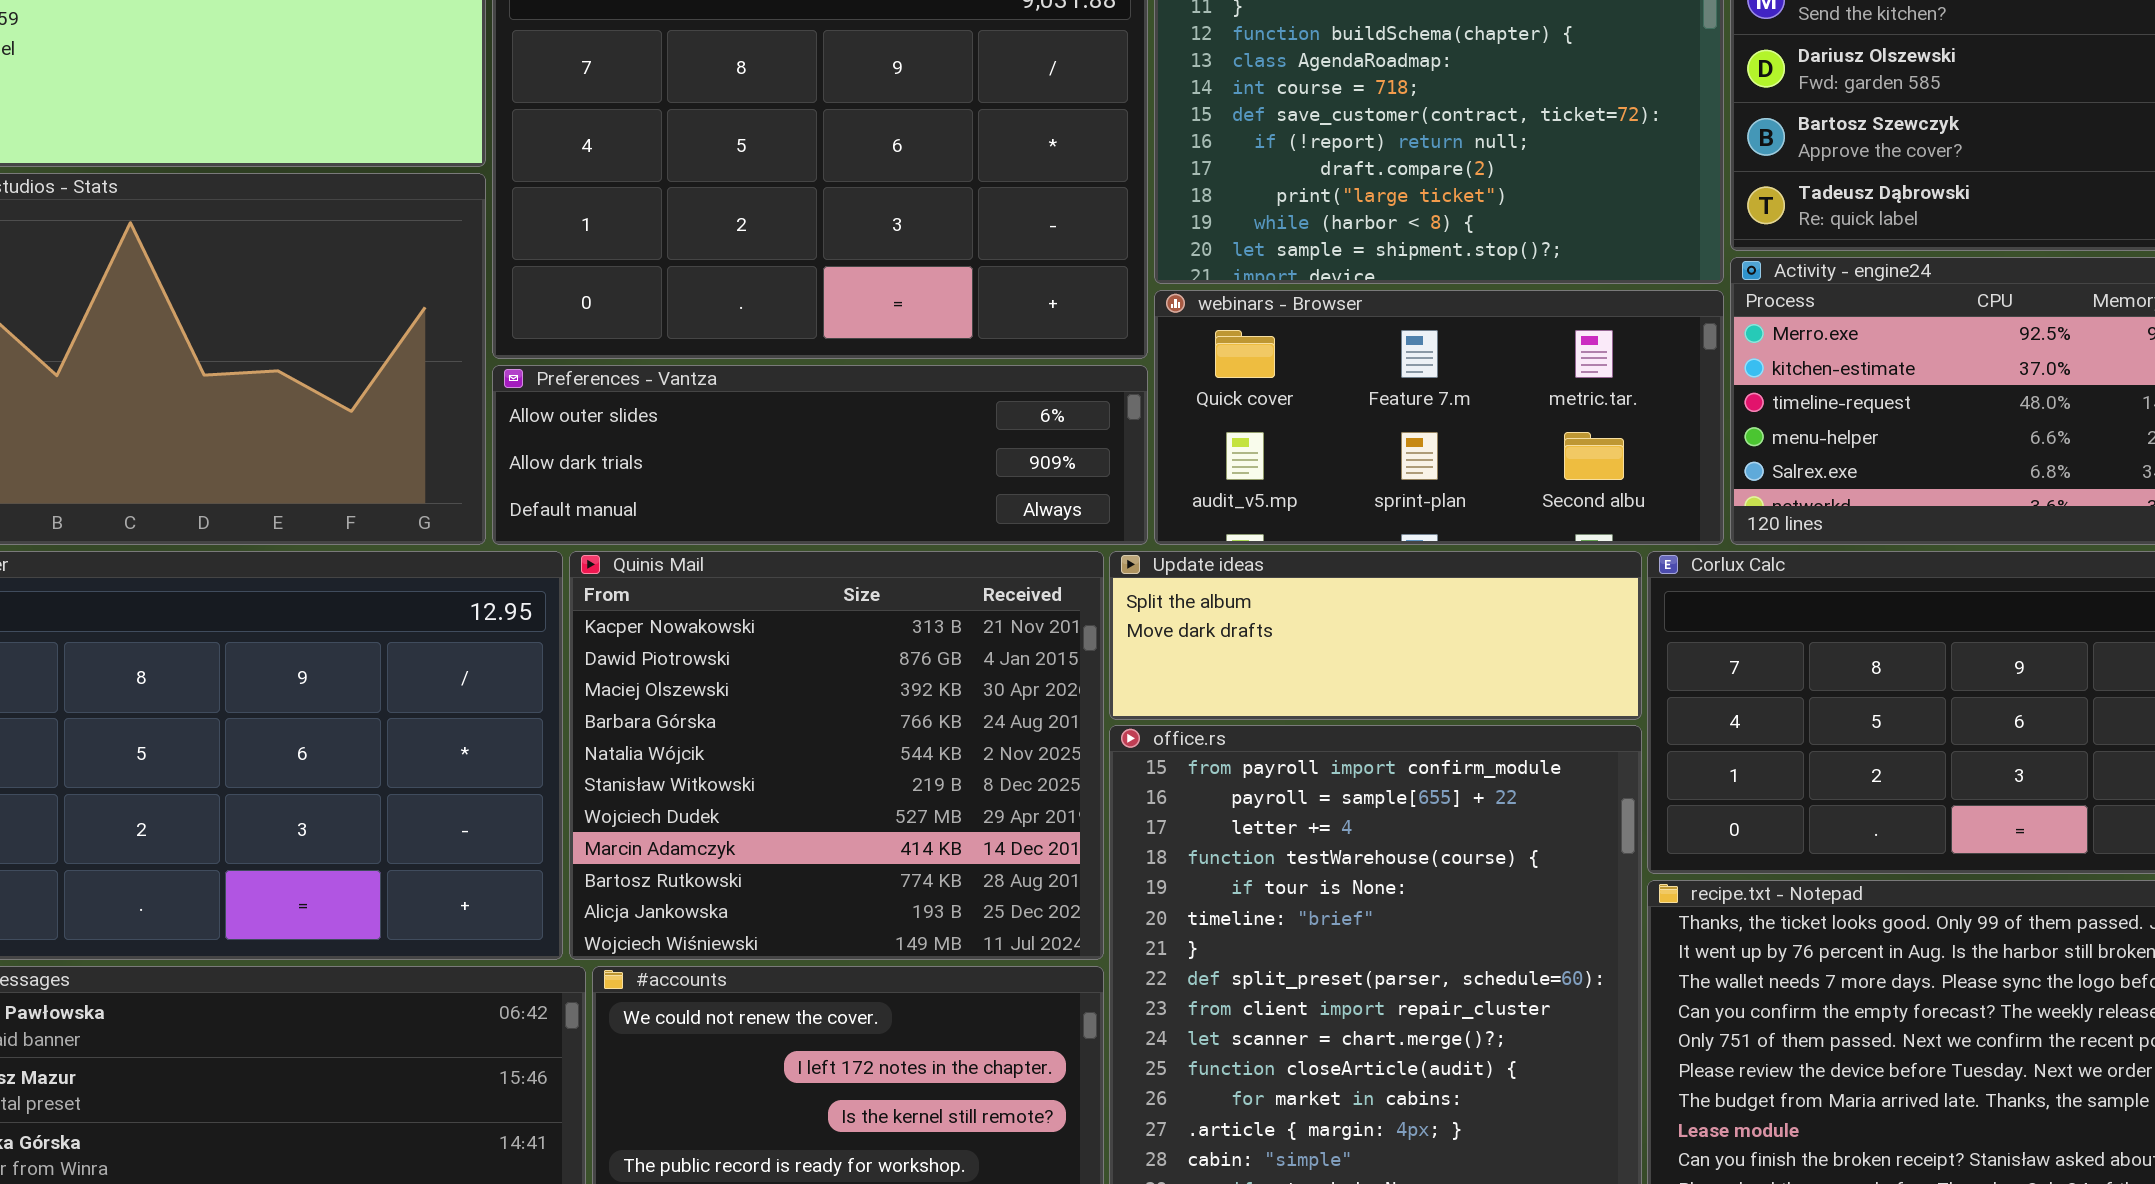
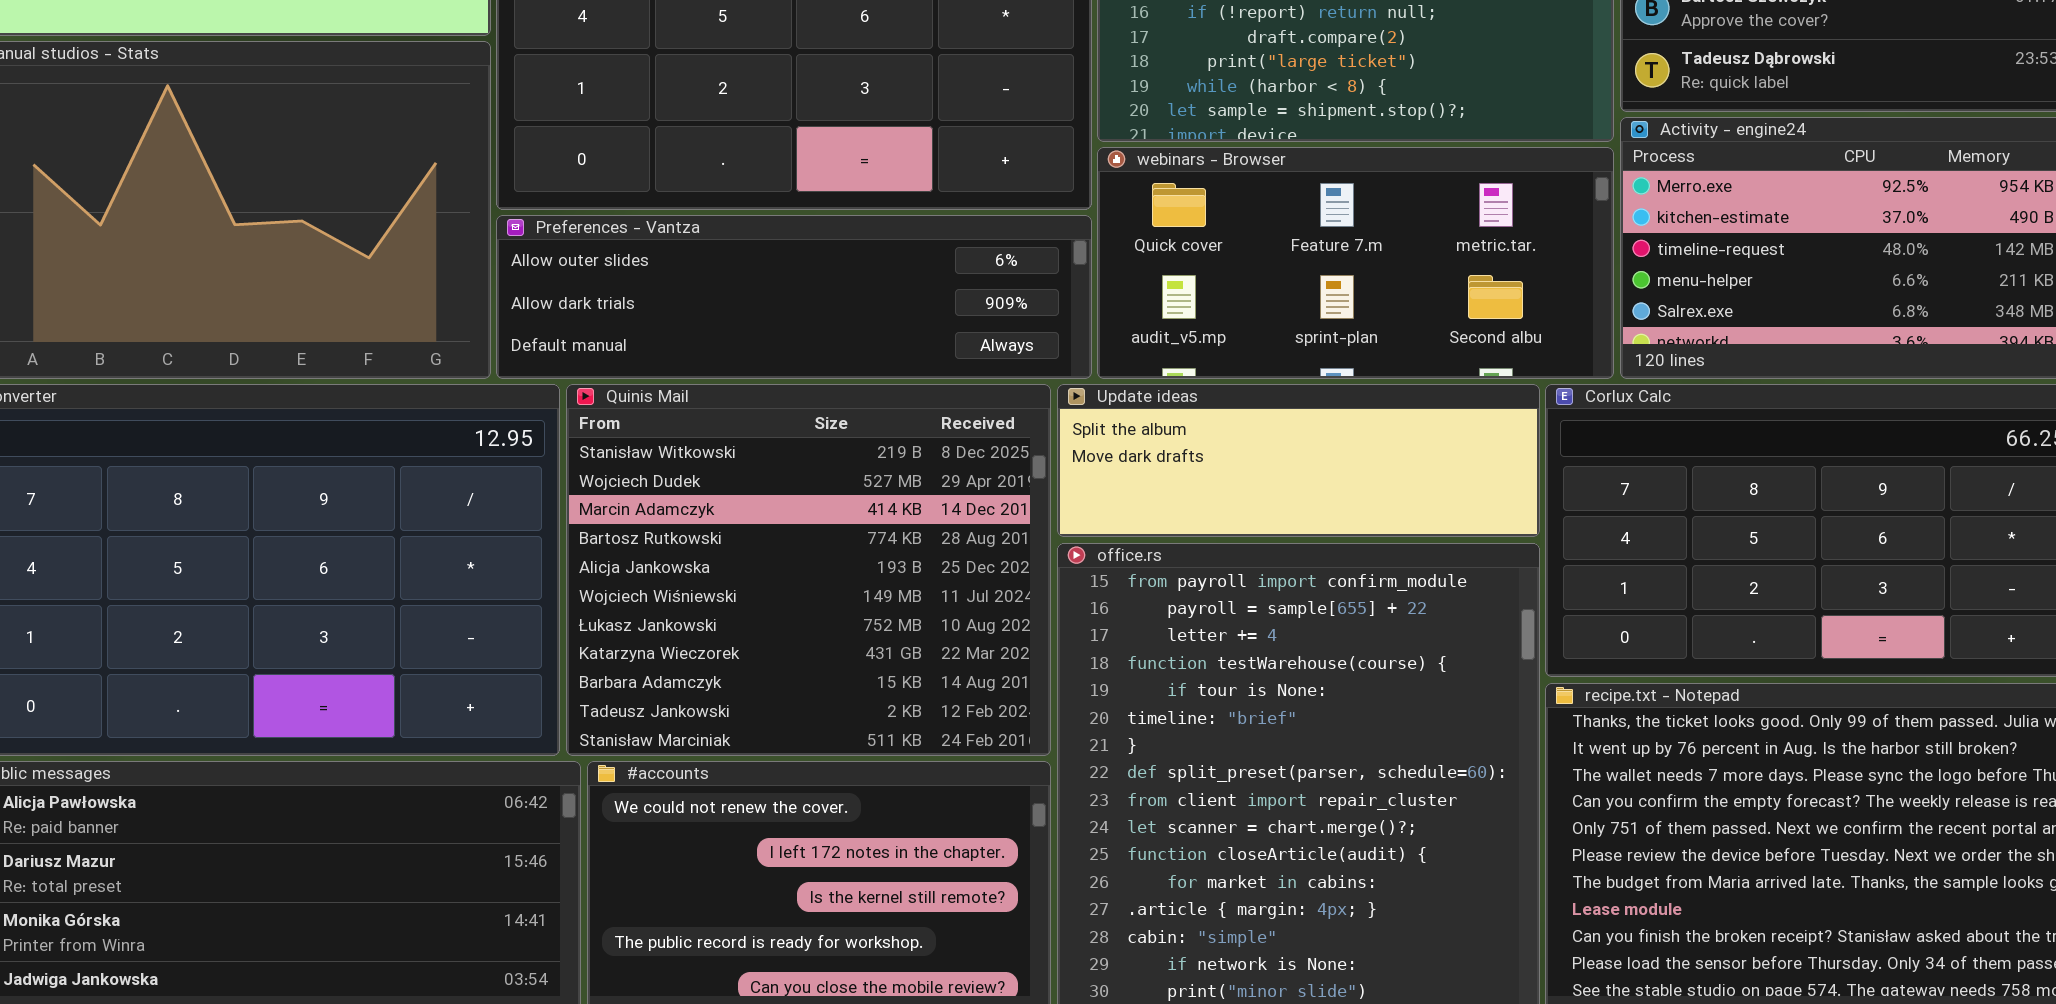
Quinis Mail: [569,551,1104,960] -> [566,384,1051,756], scrolled down 5 rows

